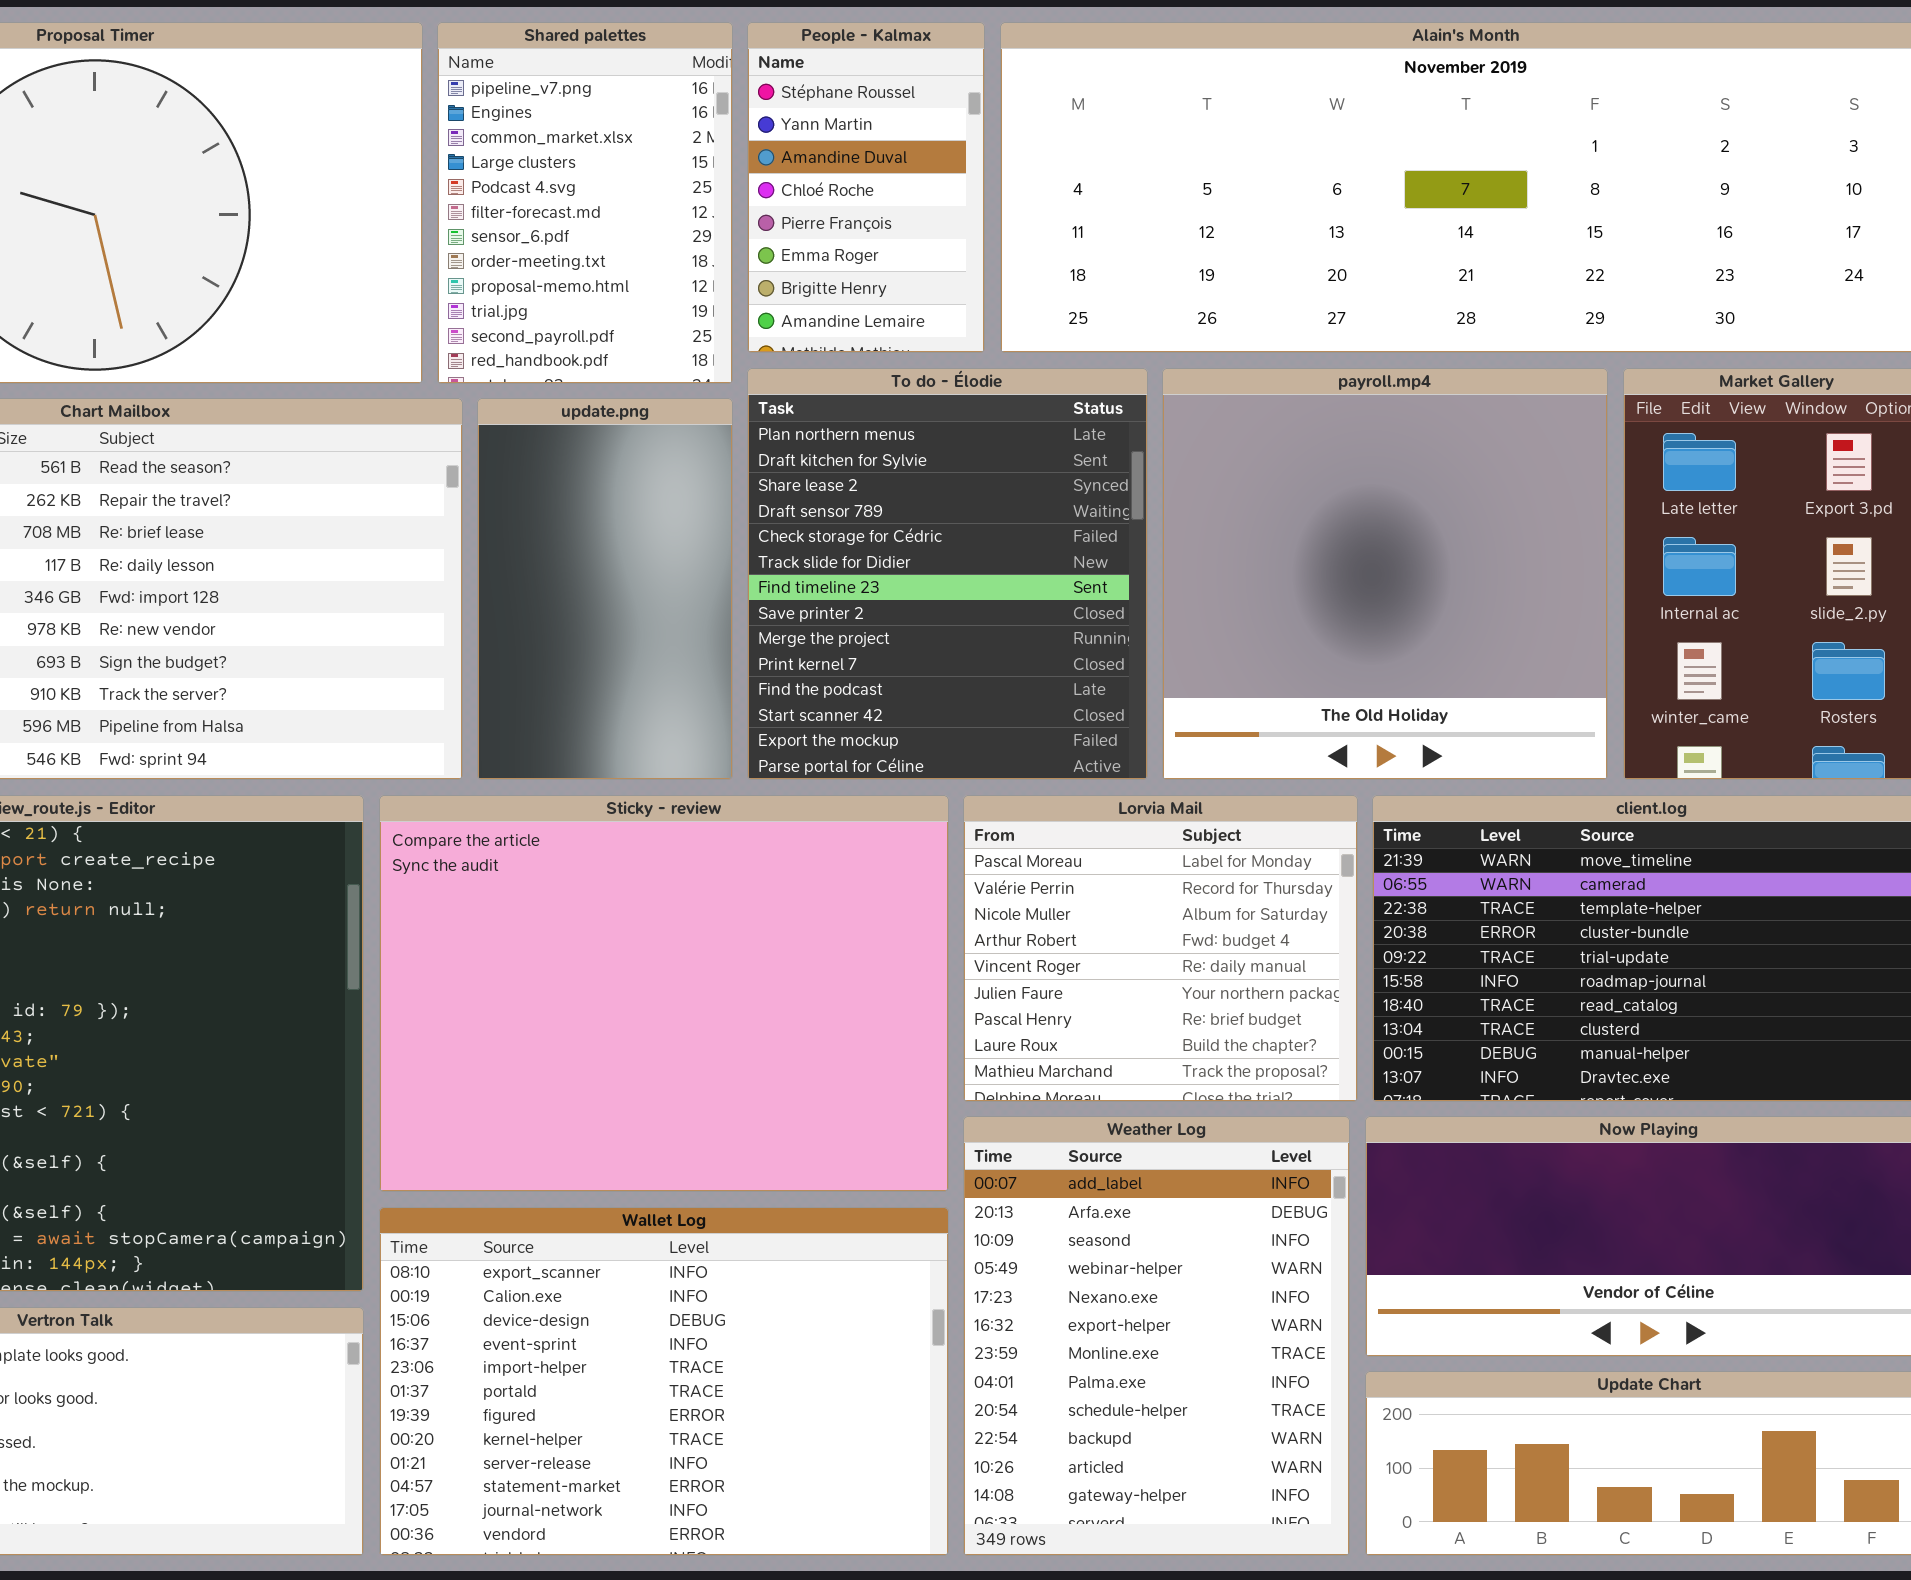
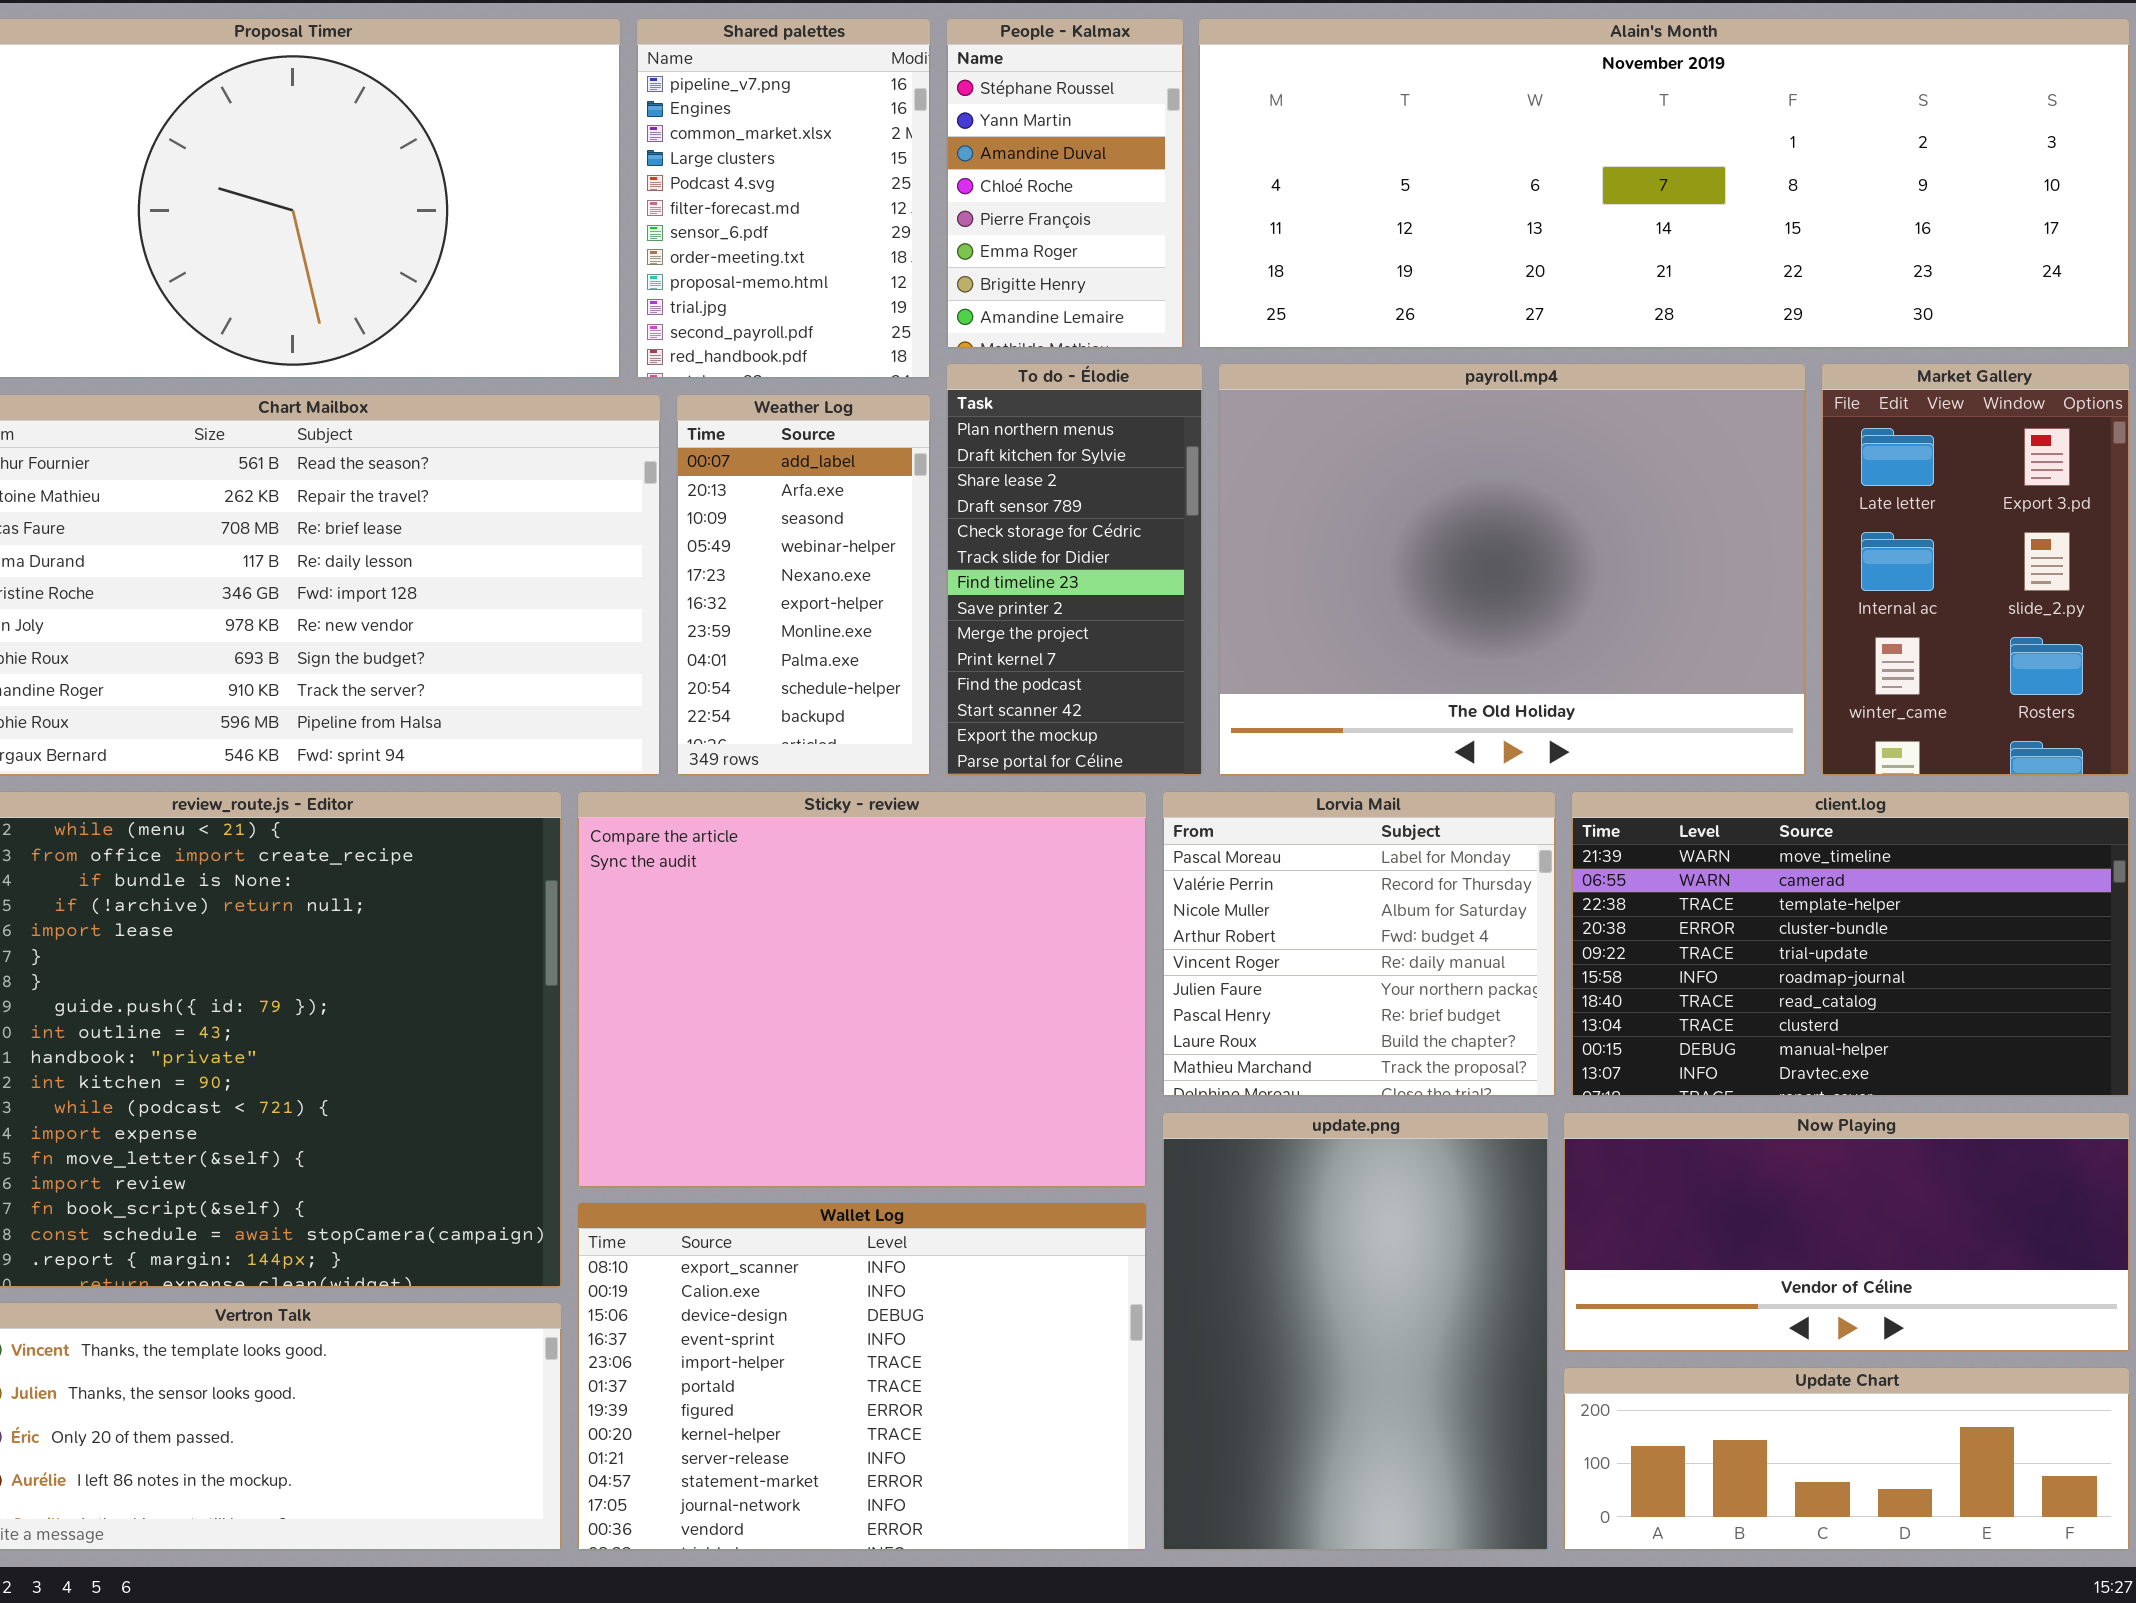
To do - Élodie: [747,368,1148,780] -> [946,363,1203,776], resized
payroll.mp4: [1162,368,1608,780] -> [1218,363,1806,776], resized
update.png: [477,398,733,780] -> [1162,1112,1549,1551], moved, resized
Weather Log: [963,1116,1350,1556] -> [676,394,931,776], moved, resized

